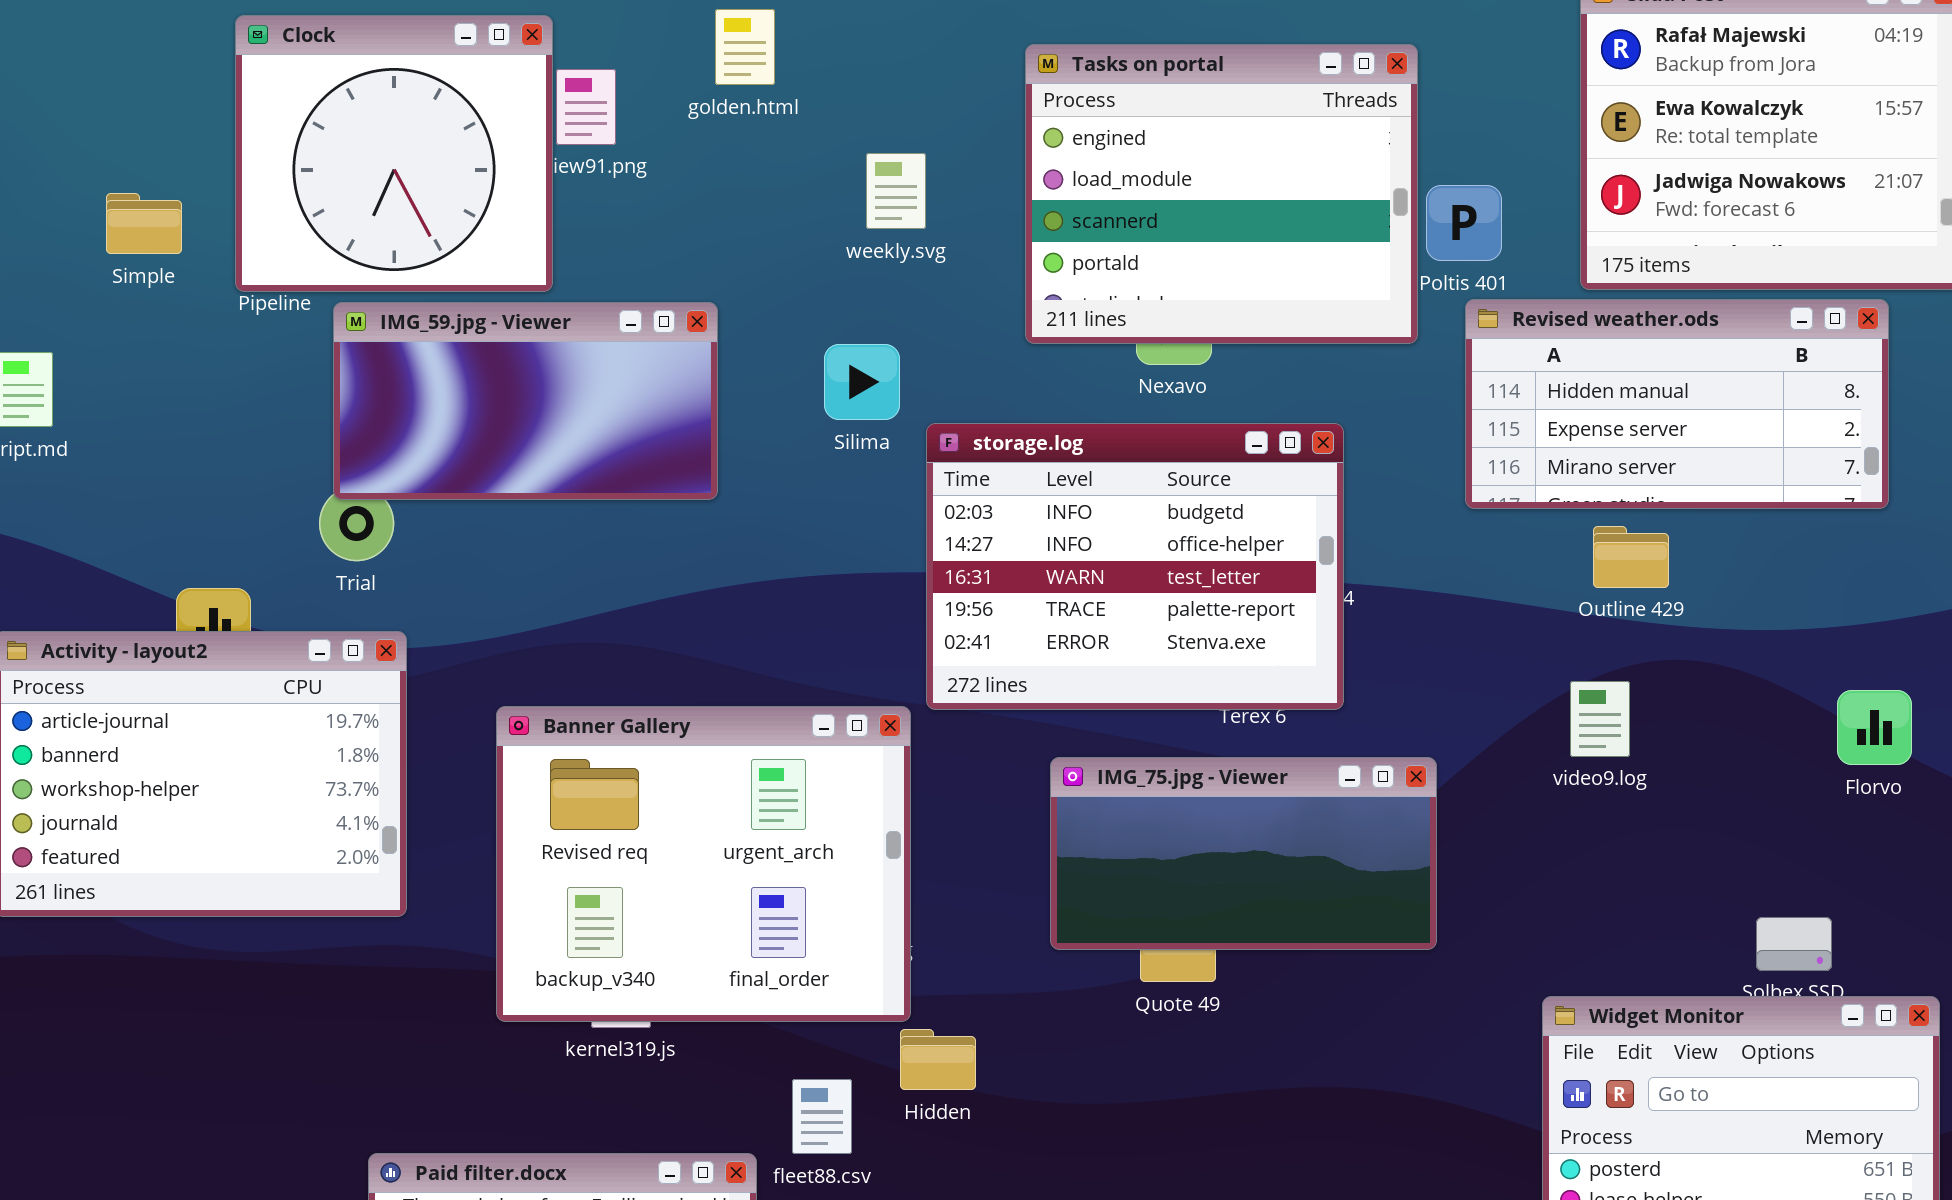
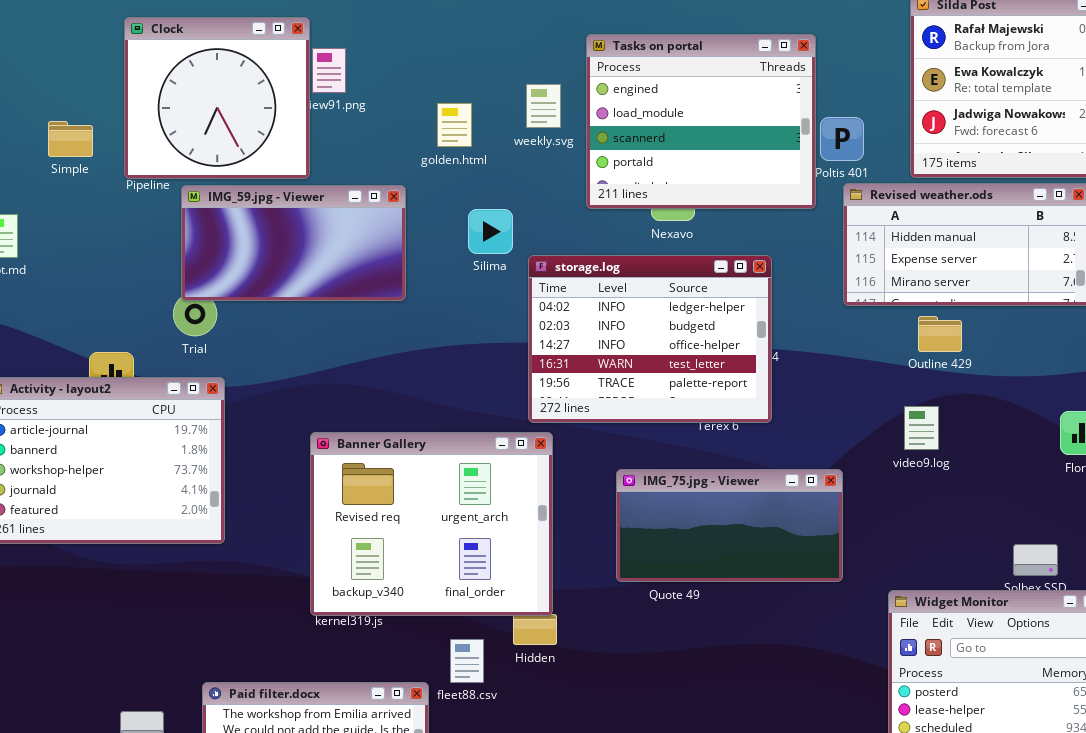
golden.html: [715,9,775,85] -> [437,103,472,147], moved
weekly.svg: [866,153,926,229] -> [526,84,561,128], moved
storage.log: [926,423,1344,710] -> [528,255,772,423], scrolled up 1 row
Banner Gallery: [496,706,911,1022] -> [310,432,553,616], moved
IMG_75.jpg - Viewer: [1050,757,1437,950] -> [616,469,843,582], moved

